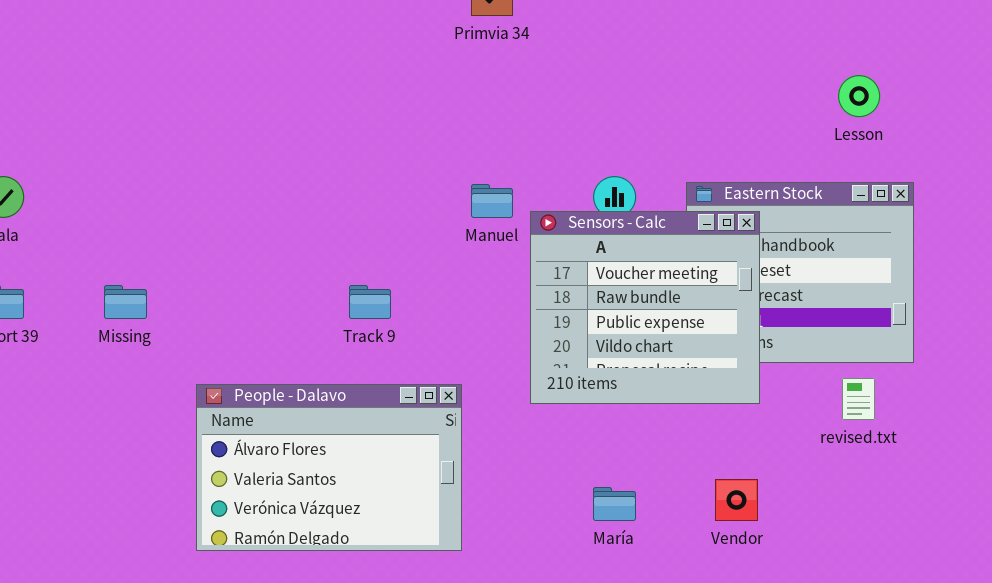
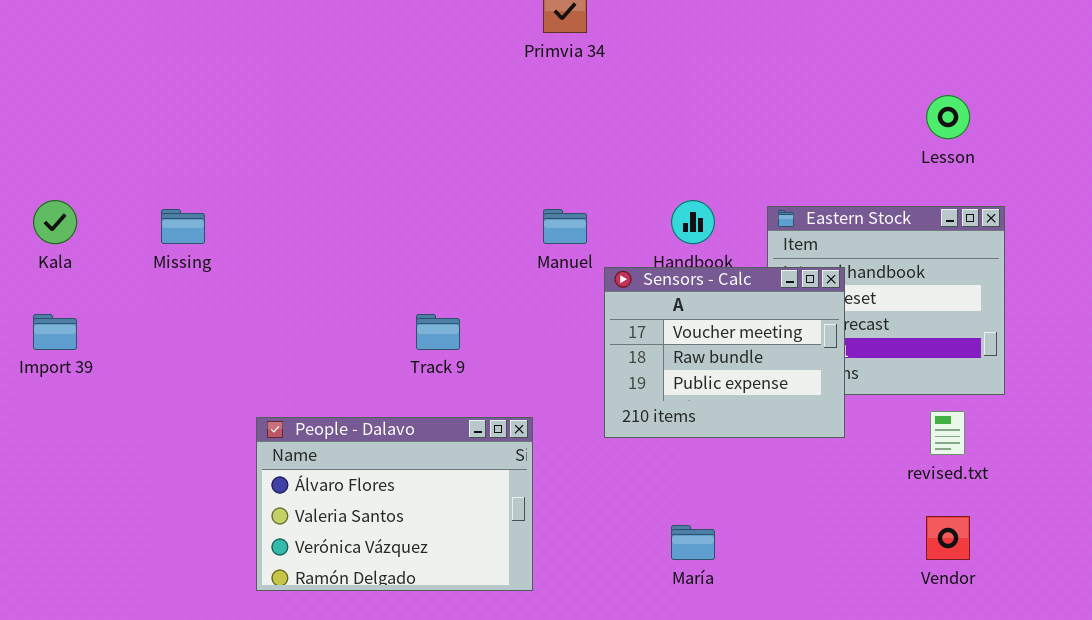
Sensors - Calc: [530,211,760,404] -> [604,267,845,438], resized
Missing: [104,285,147,319] -> [161,209,205,244], moved
Vendor: [715,479,758,521] -> [926,516,970,560], moved

